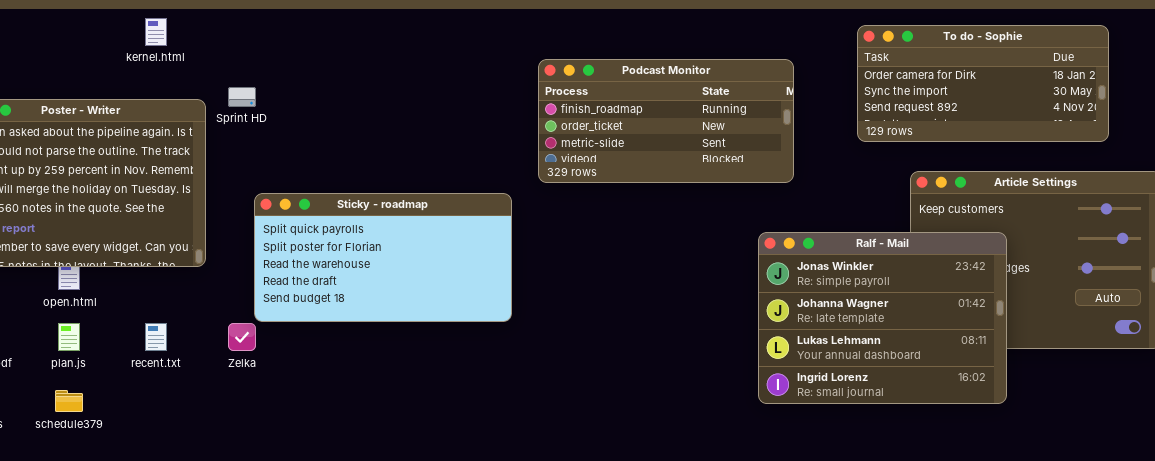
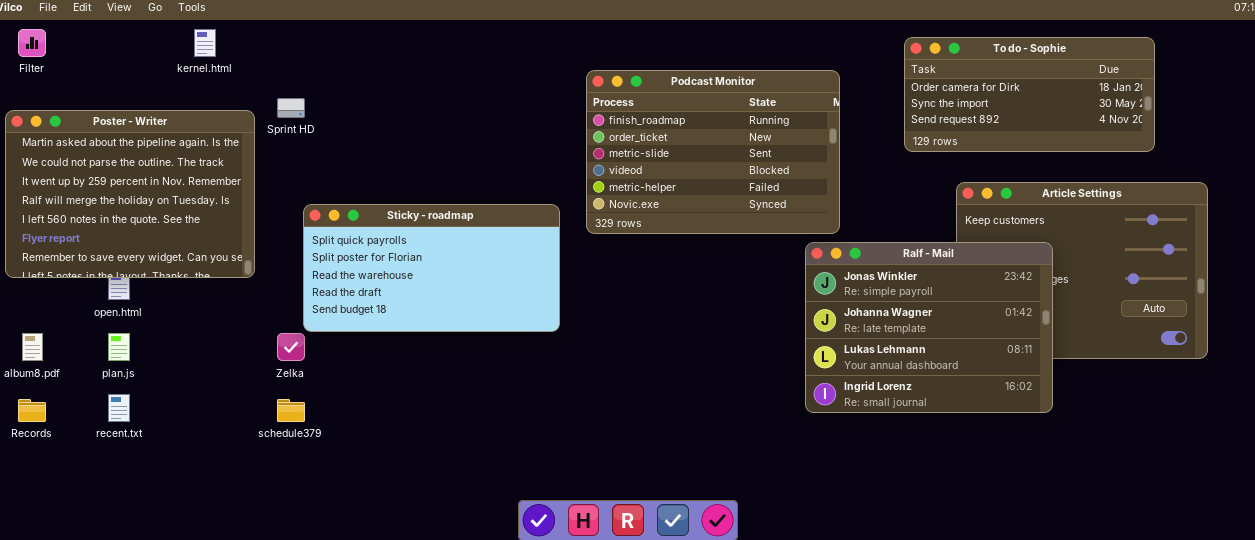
Podcast Monitor: [538,59,794,183] -> [586,70,840,234], resized
recent.txt: [145,323,167,351] -> [108,394,130,422], moved
schedule379: [55,390,83,412] -> [277,399,305,422], moved

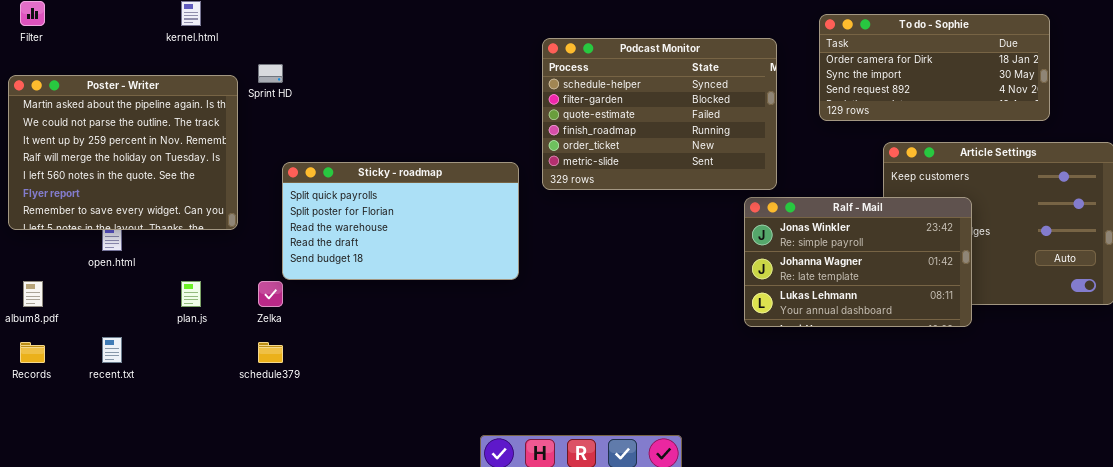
To do - Sophie: [904,37,1155,152] -> [819,14,1050,121], moved
Podcast Monitor: [586,70,840,234] -> [542,38,777,190], scrolled up 3 rows
Ralf - Mail: [805,242,1053,413] -> [744,197,972,327], resized
plan.js: [108,333,130,361] -> [181,281,201,307], moved

